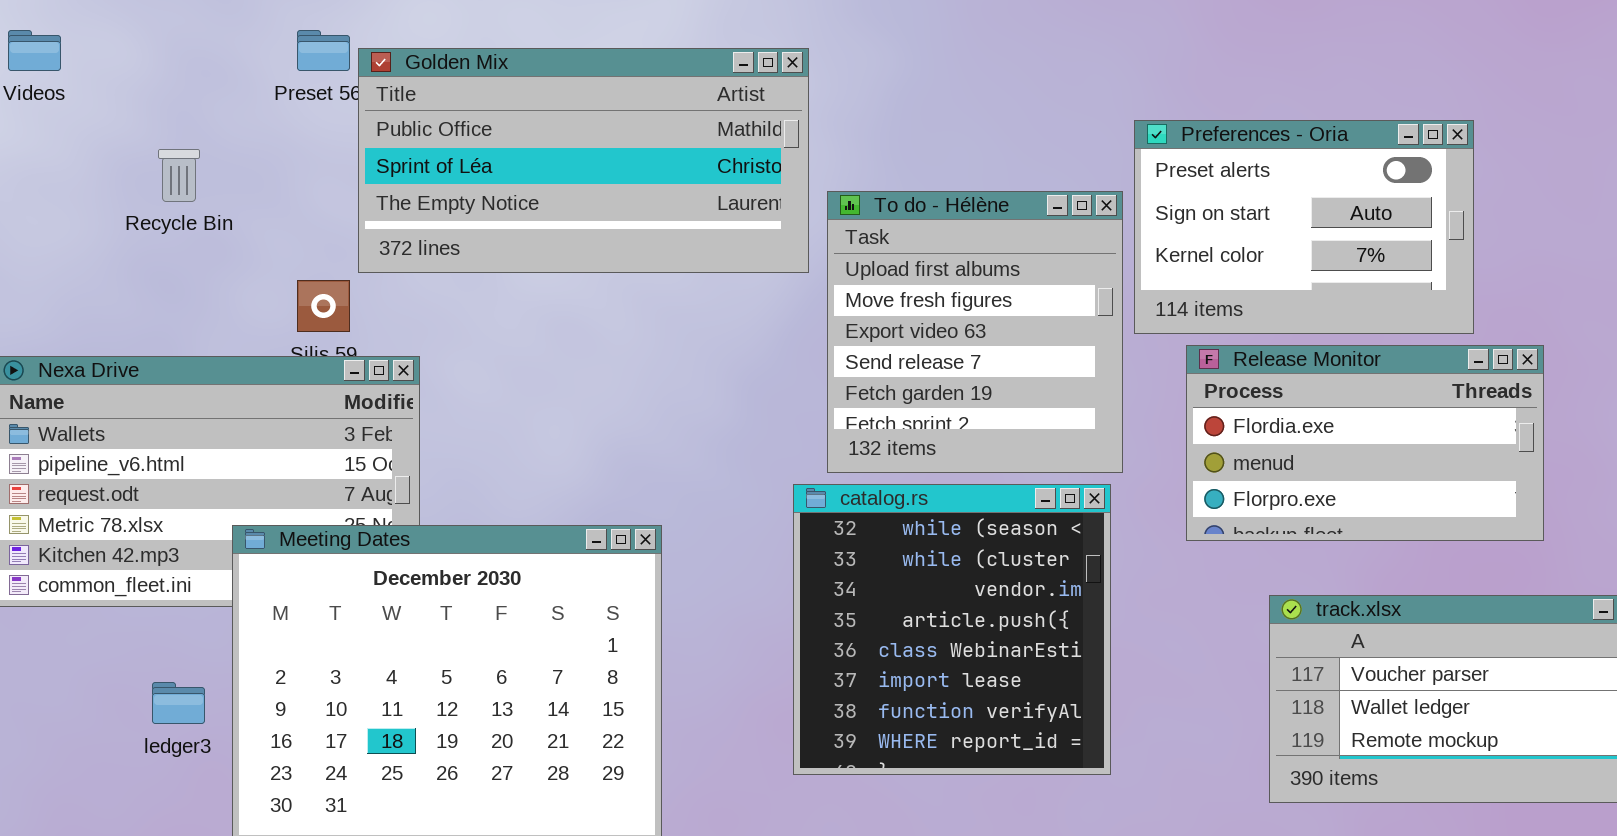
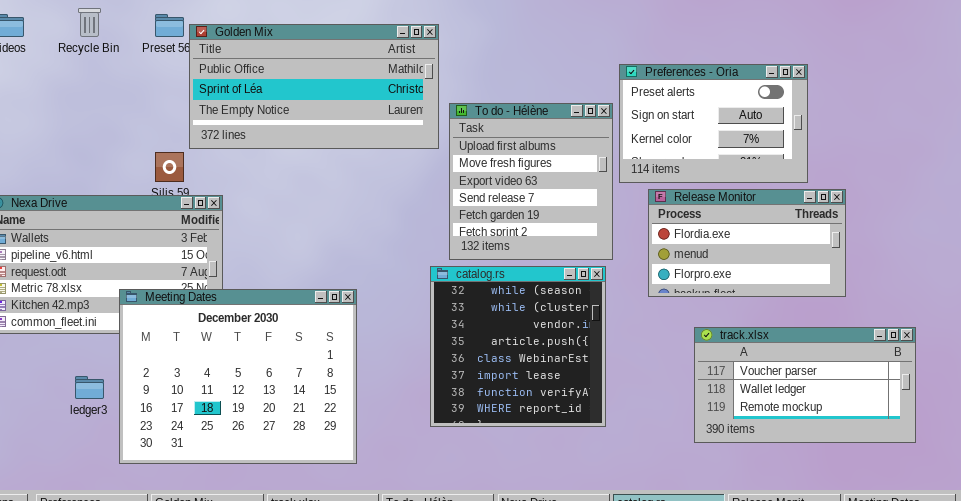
Recycle Bin: [158,149,200,202] -> [78,8,101,37], moved

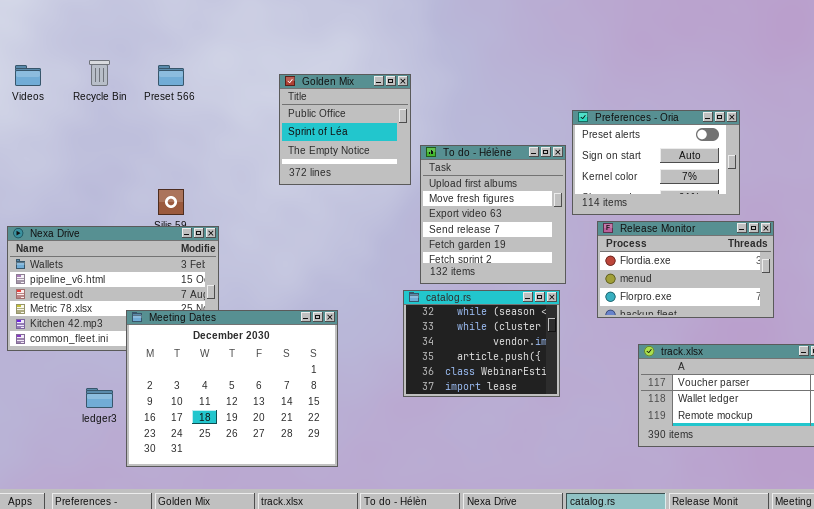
Golden Mix: [189,24,439,149] -> [279,74,411,185], resized
catalog.rs: [430,266,606,427] -> [403,290,560,397], resized

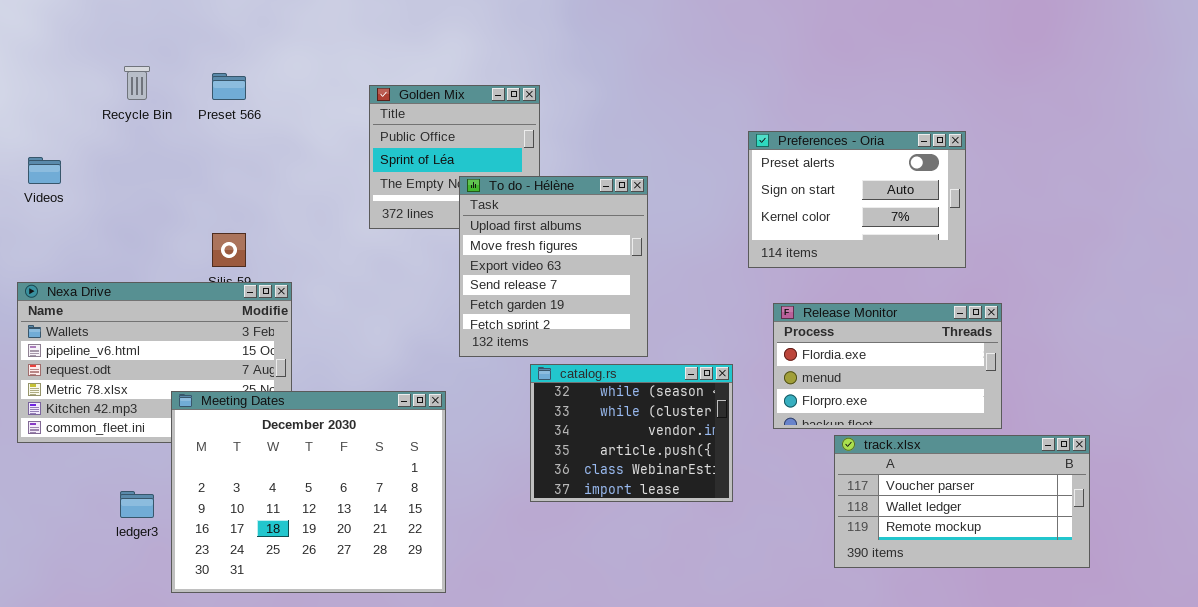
Videos: [15,65,41,86] -> [28,157,61,184], moved
To do - Hélène: [420,145,566,284] -> [459,176,648,357], moved
Release Monitor: [597,221,774,318] -> [773,303,1002,429], moved

